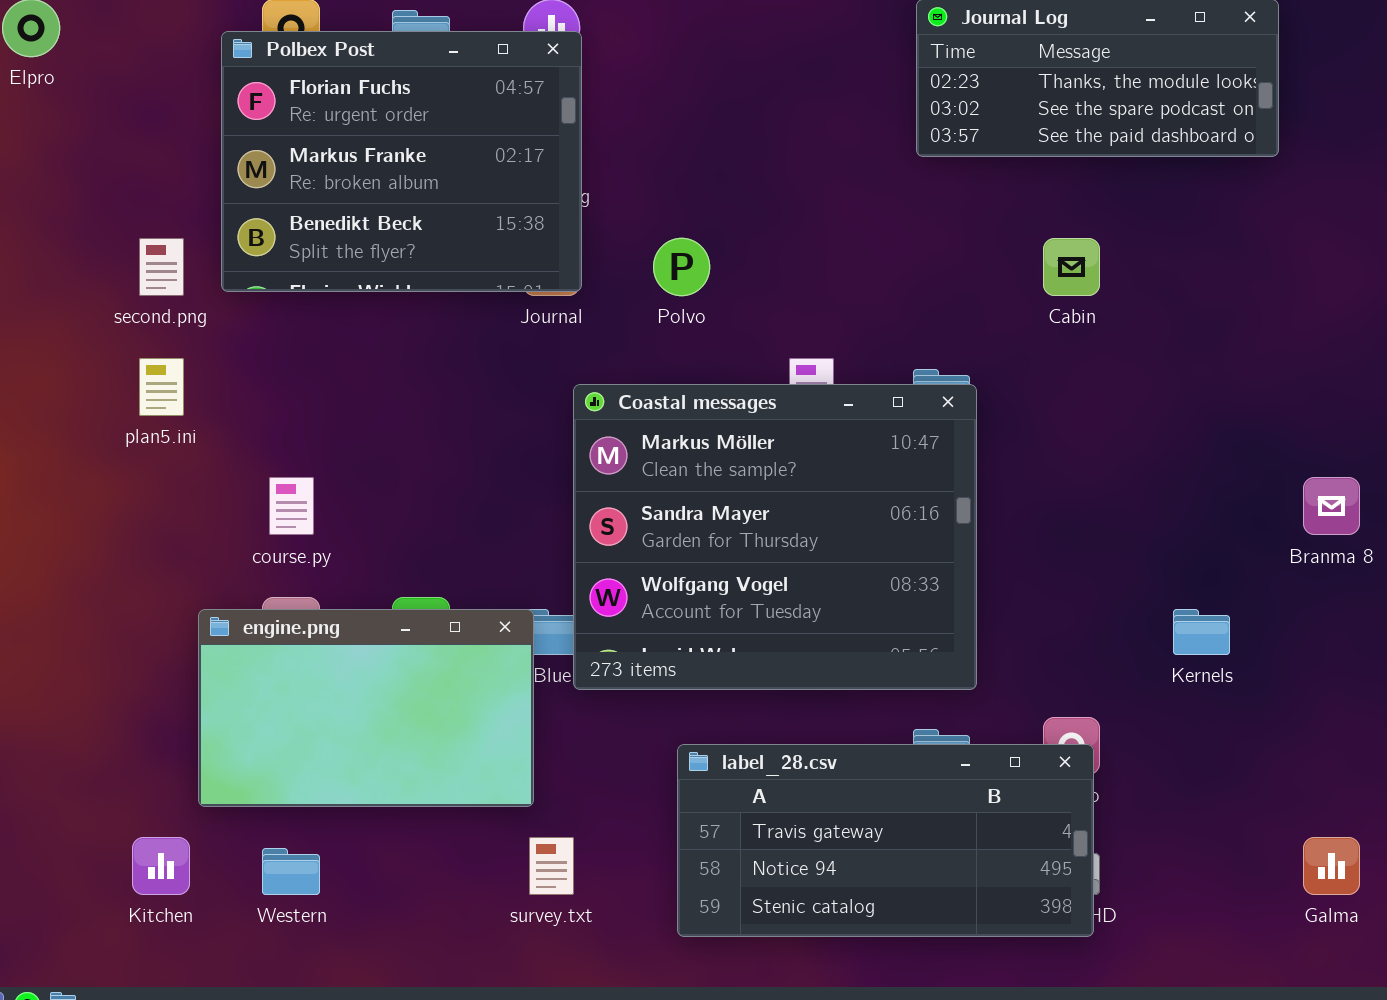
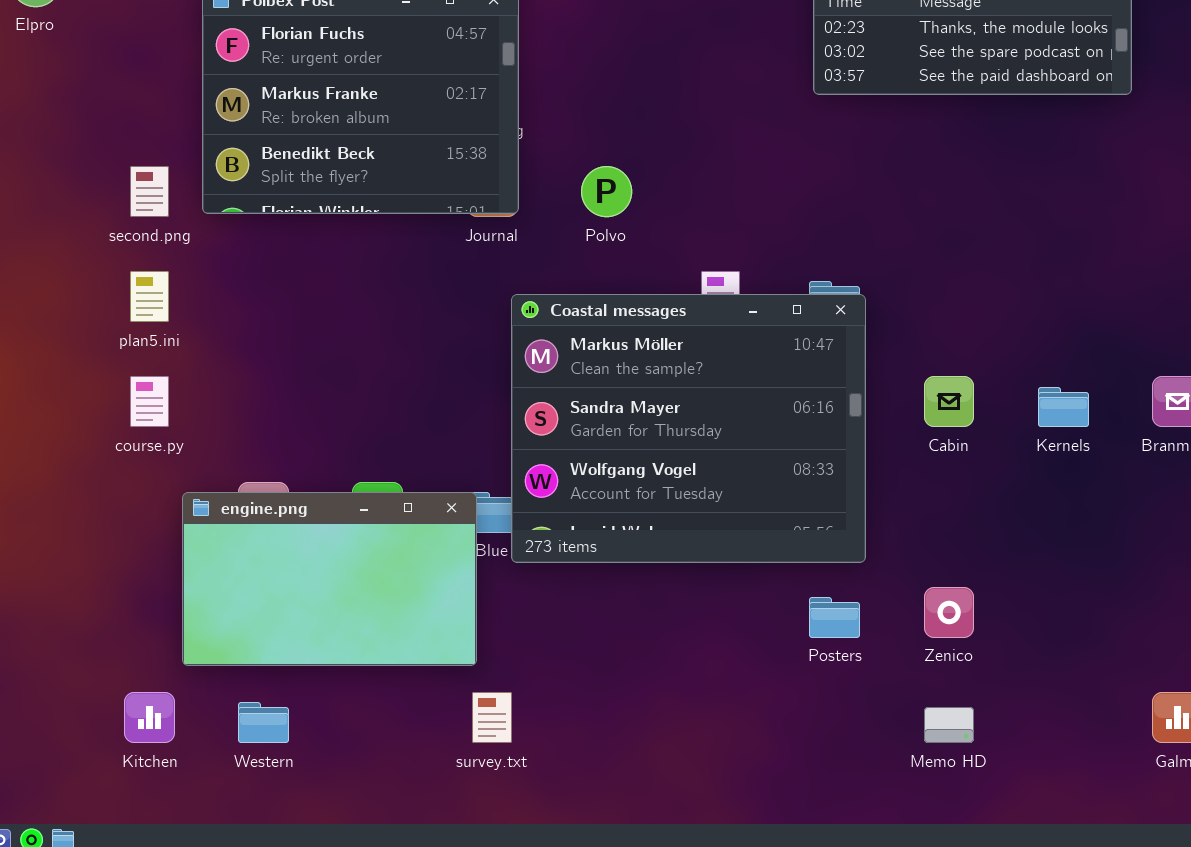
Cabin: [1043,238,1100,296] -> [924,376,974,427], moved
course.py: [269,477,314,535] -> [130,376,169,427], moved
Kernels: [1173,609,1230,655] -> [1038,387,1089,427], moved
label_28.csv: [677,744,1094,937] -> none, closed

